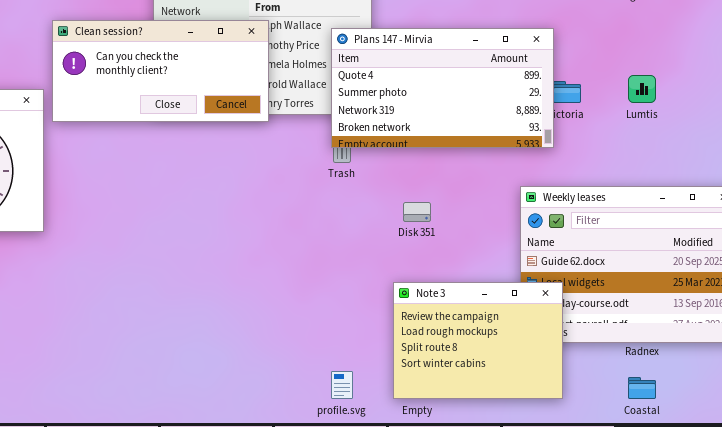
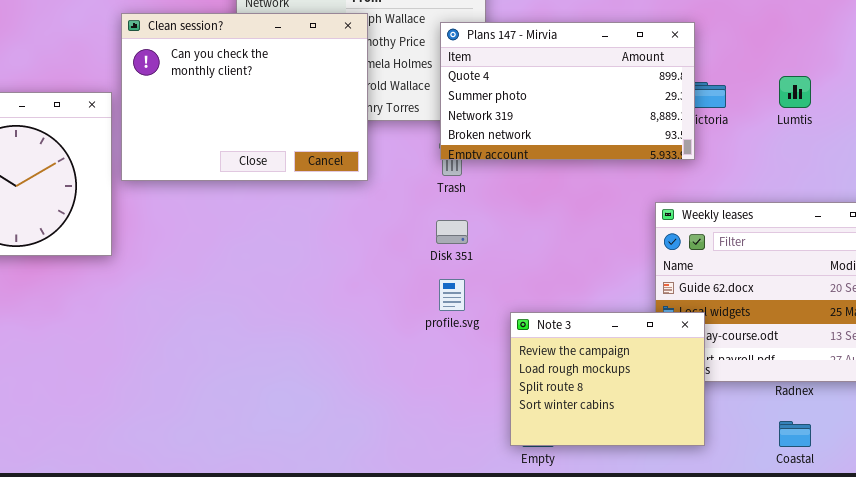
Clean session?: [52,20,269,122] -> [121,13,368,181], resized
Disk 351: [403,202,431,222] -> [436,220,468,244], moved
profile.svg: [331,371,353,399] -> [439,279,465,311], moved

